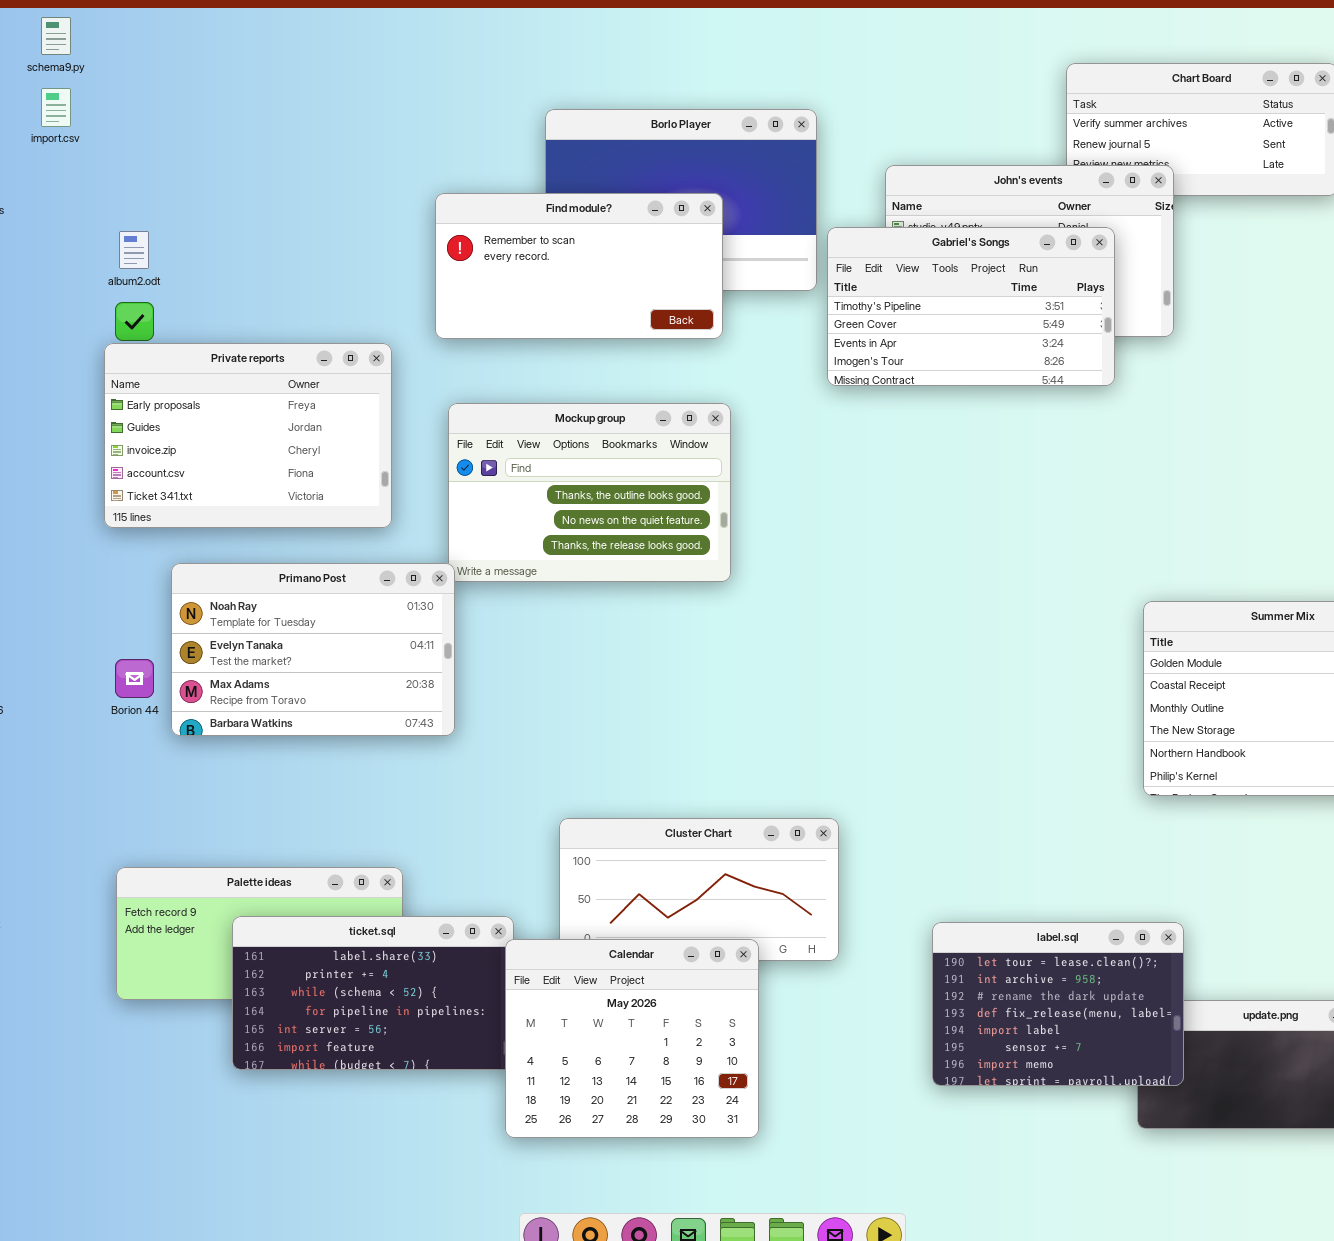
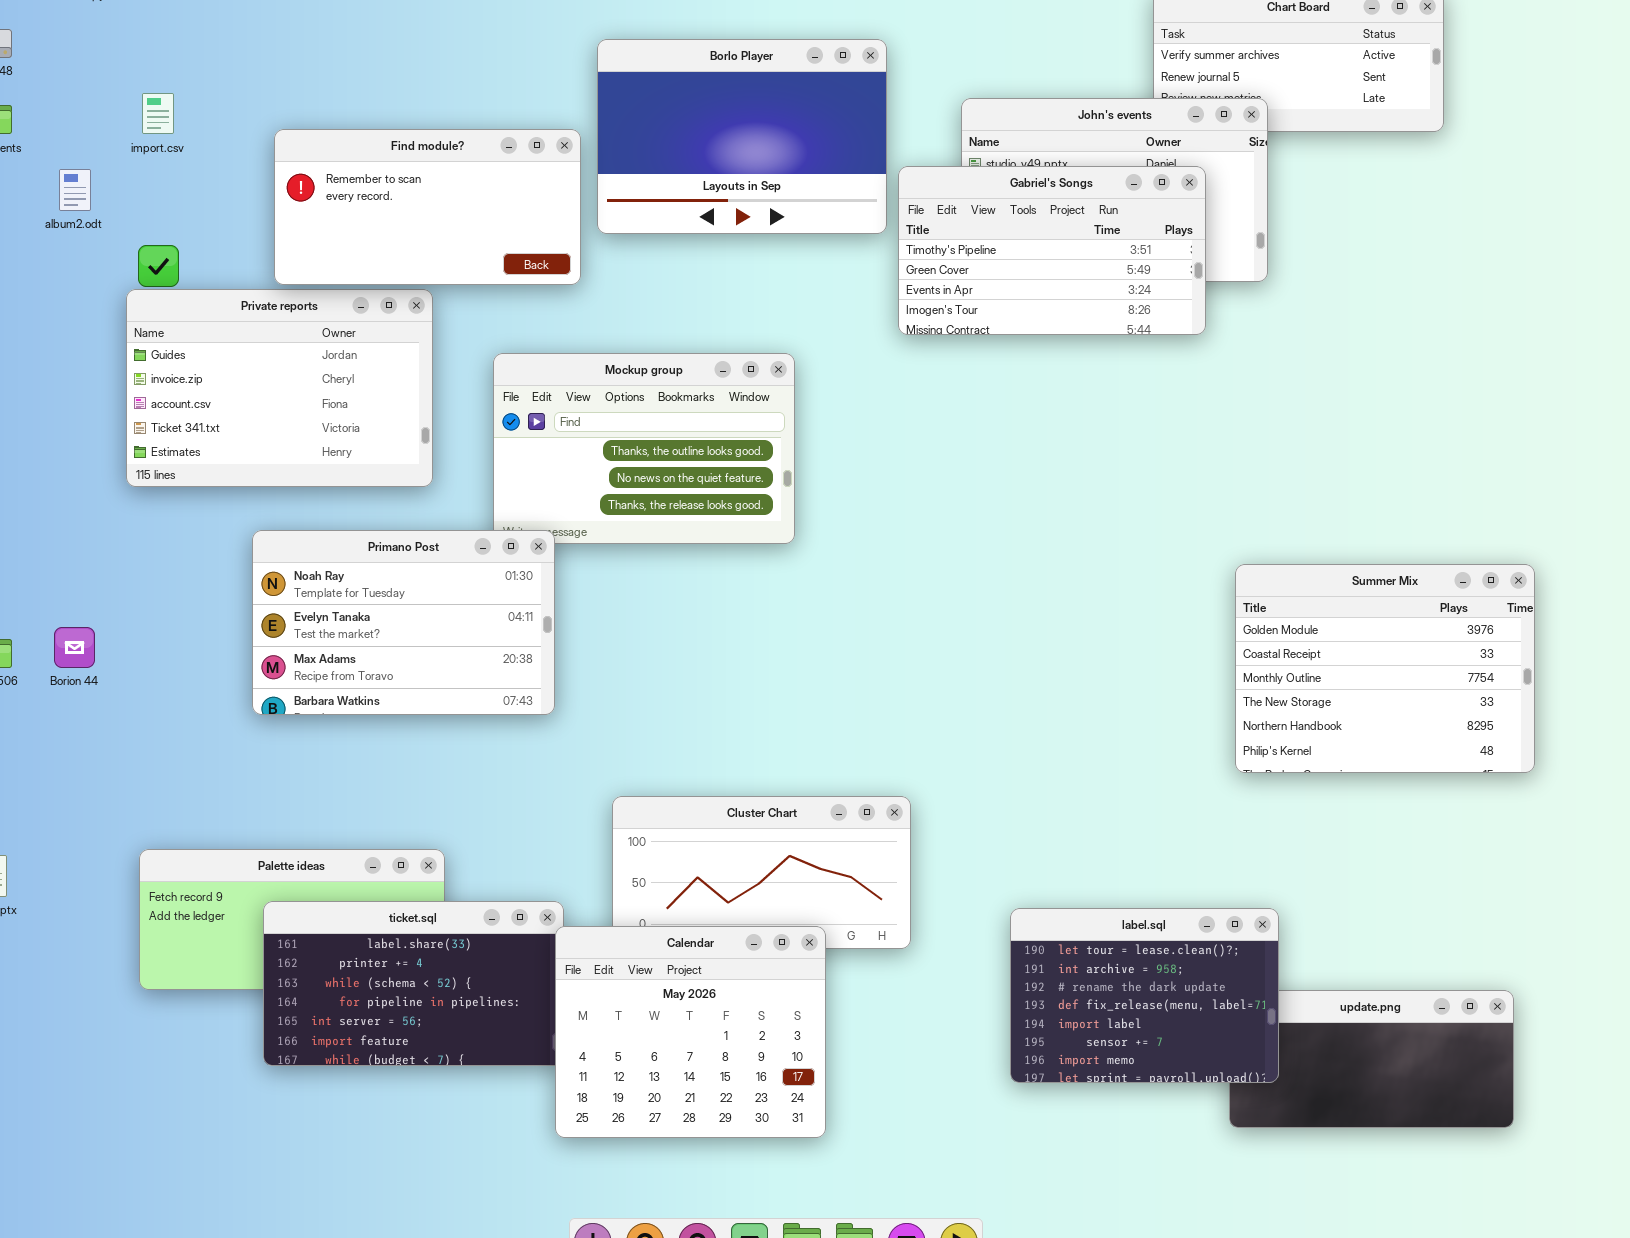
import.csv: [41,88,71,127] -> [142,93,174,134], moved
Find module?: [435,193,723,339] -> [274,129,581,285], moved
album2.odt: [119,231,149,269] -> [59,169,91,211], moved
Private reports: [104,343,392,528] -> [126,289,433,487], scrolled down 1 row
Primano Post: [171,563,455,736] -> [252,530,555,715], moved
Borion 44: [115,659,154,698] -> [54,627,95,668], moved

